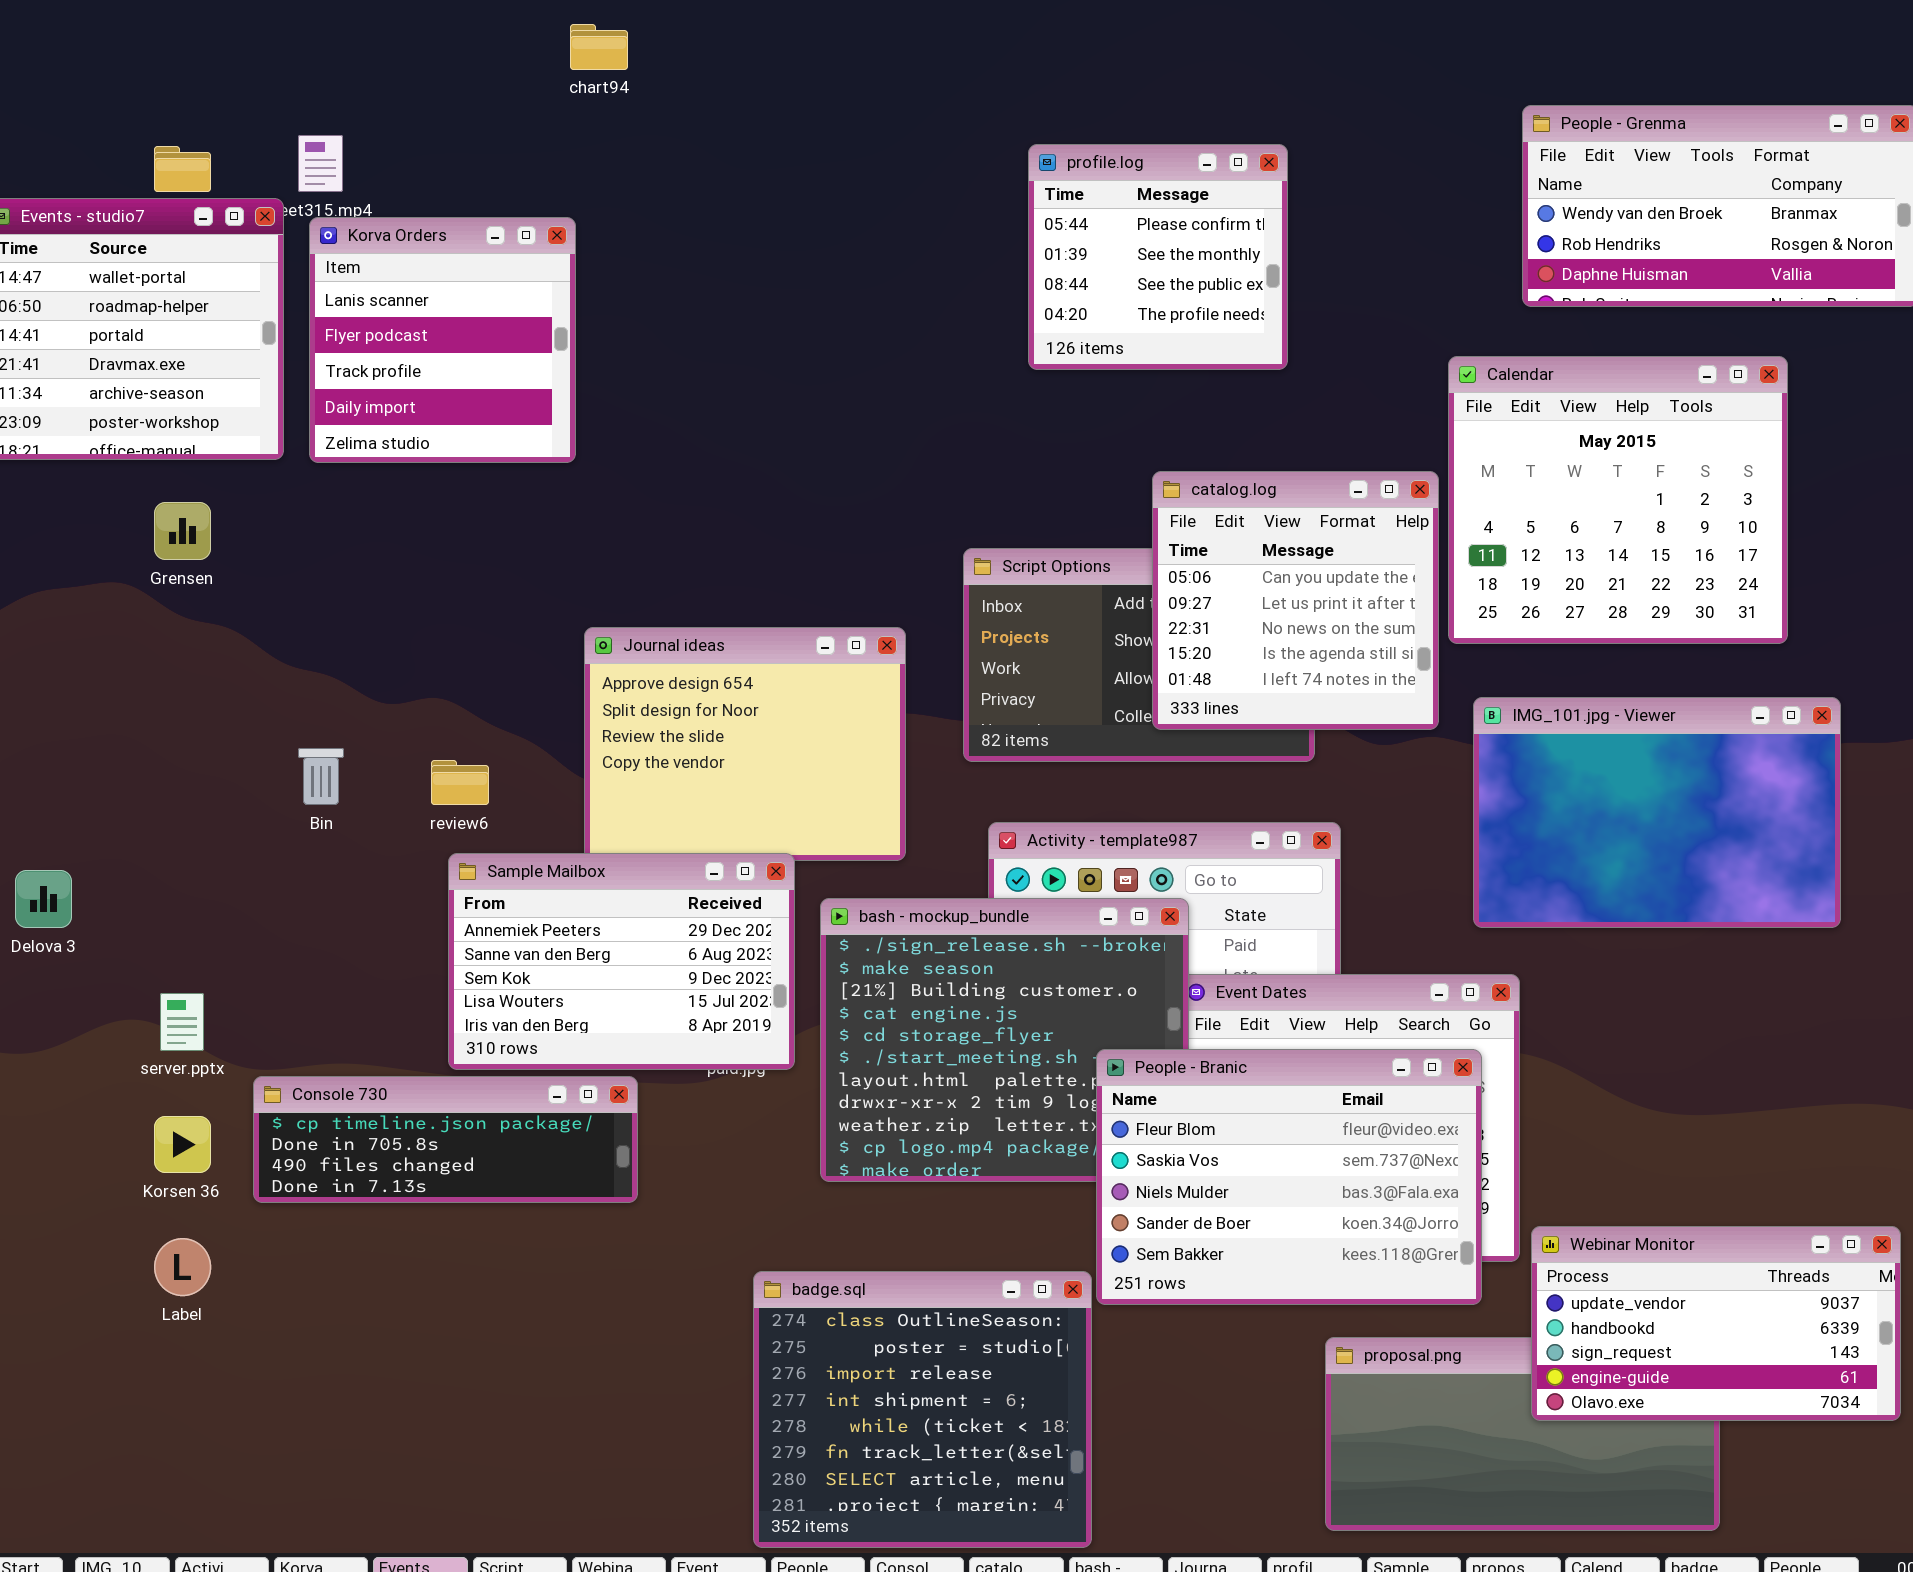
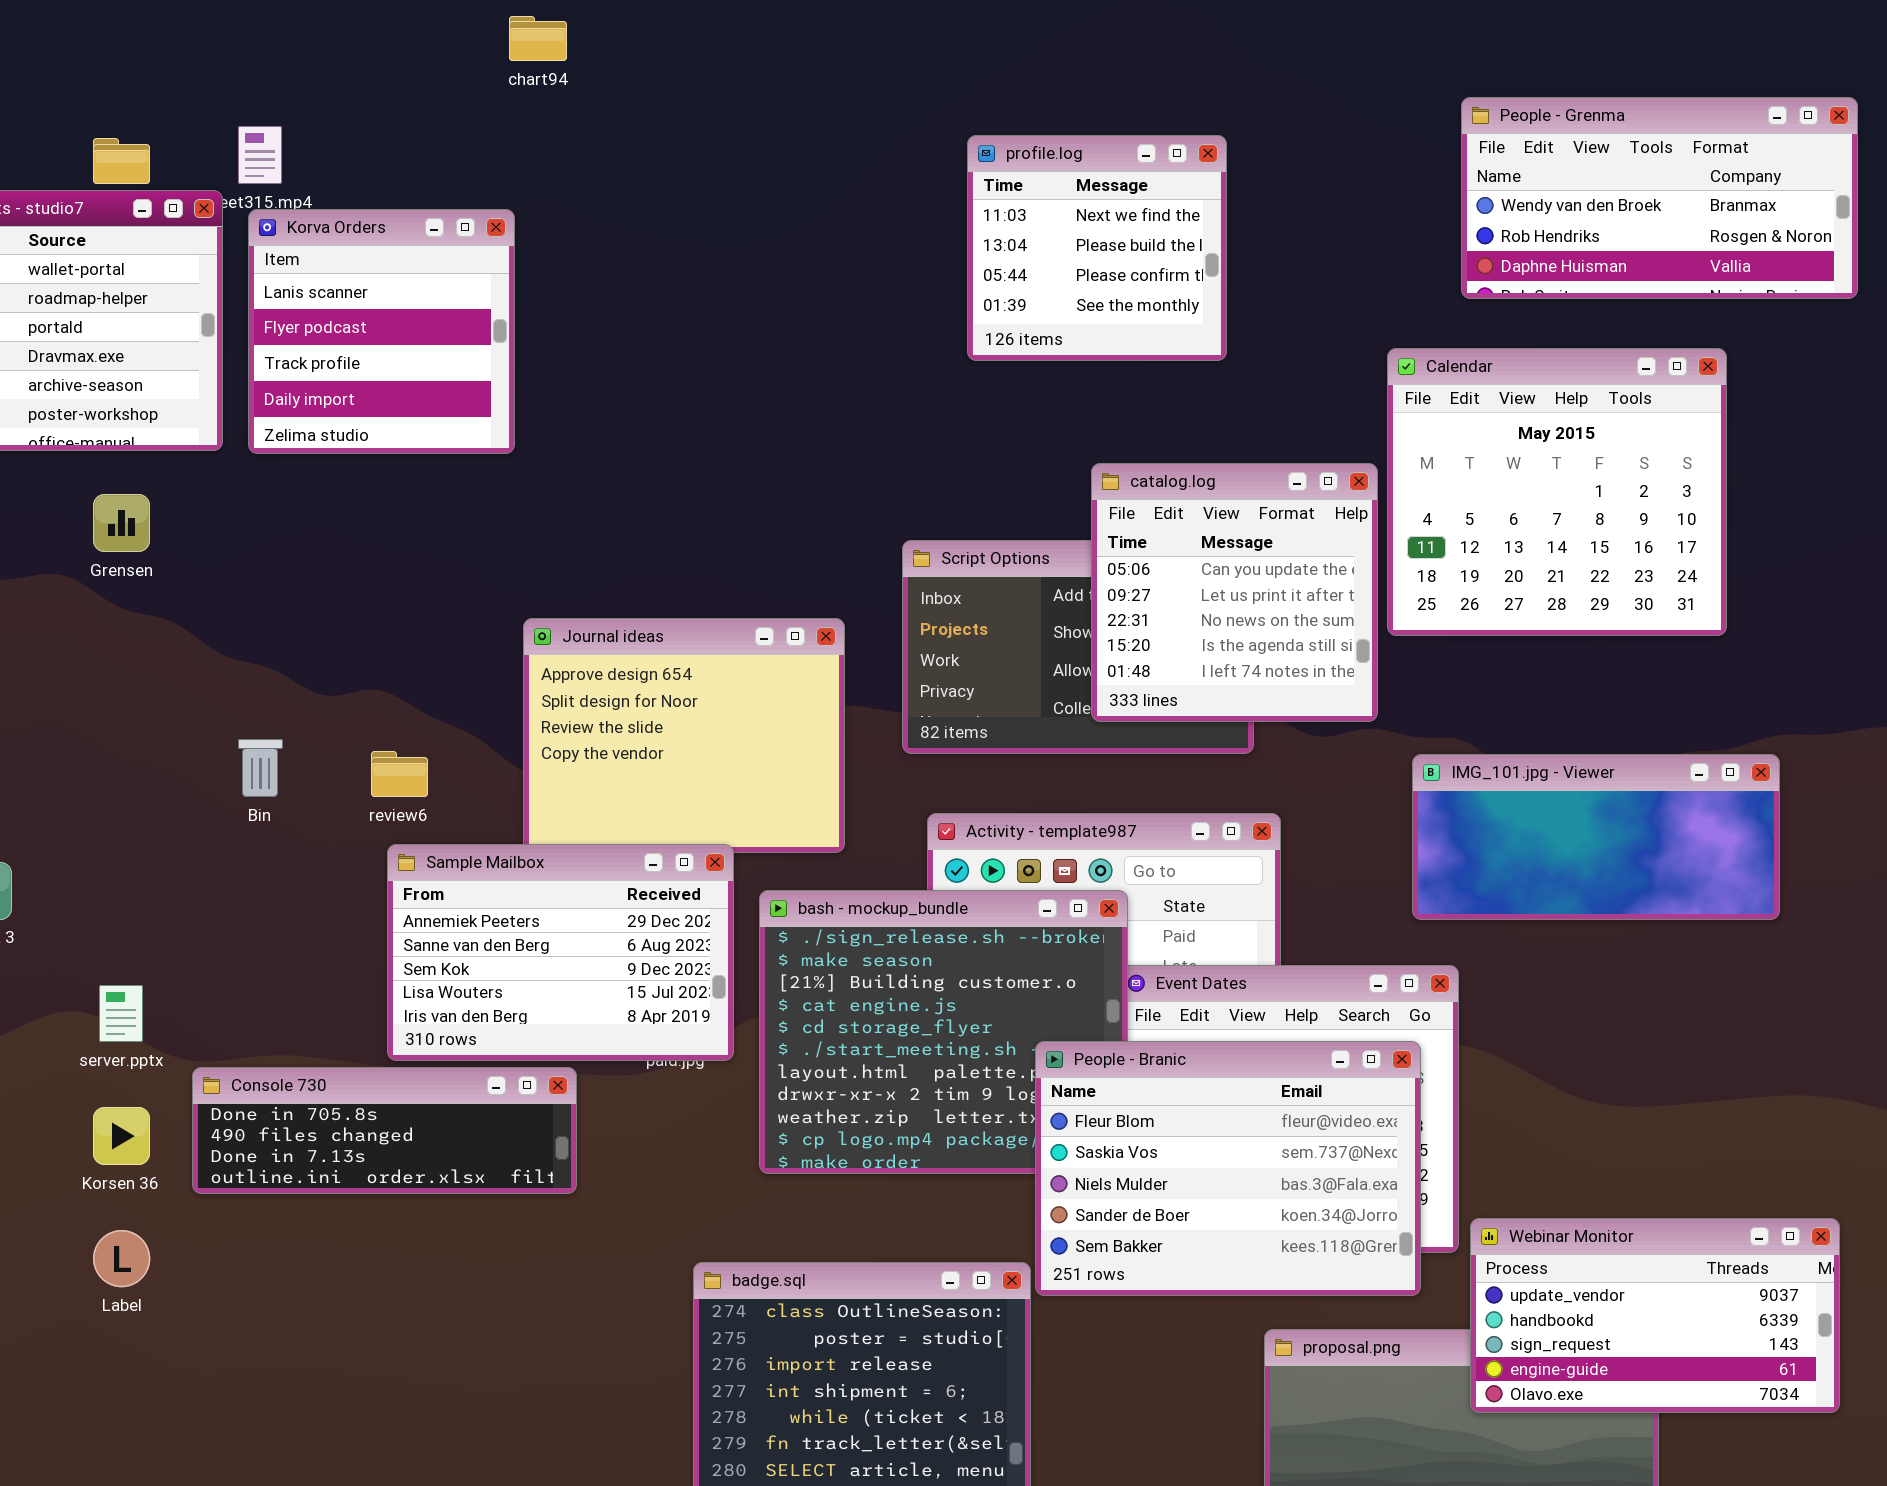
profile.log: [1028,144,1288,370] -> [967,135,1227,361], scrolled up 2 rows
IMG_101.jpg - Viewer: [1473,697,1841,928] -> [1412,754,1780,920], resized
Console 730: [253,1076,638,1203] -> [192,1067,577,1194], scrolled down 1 row

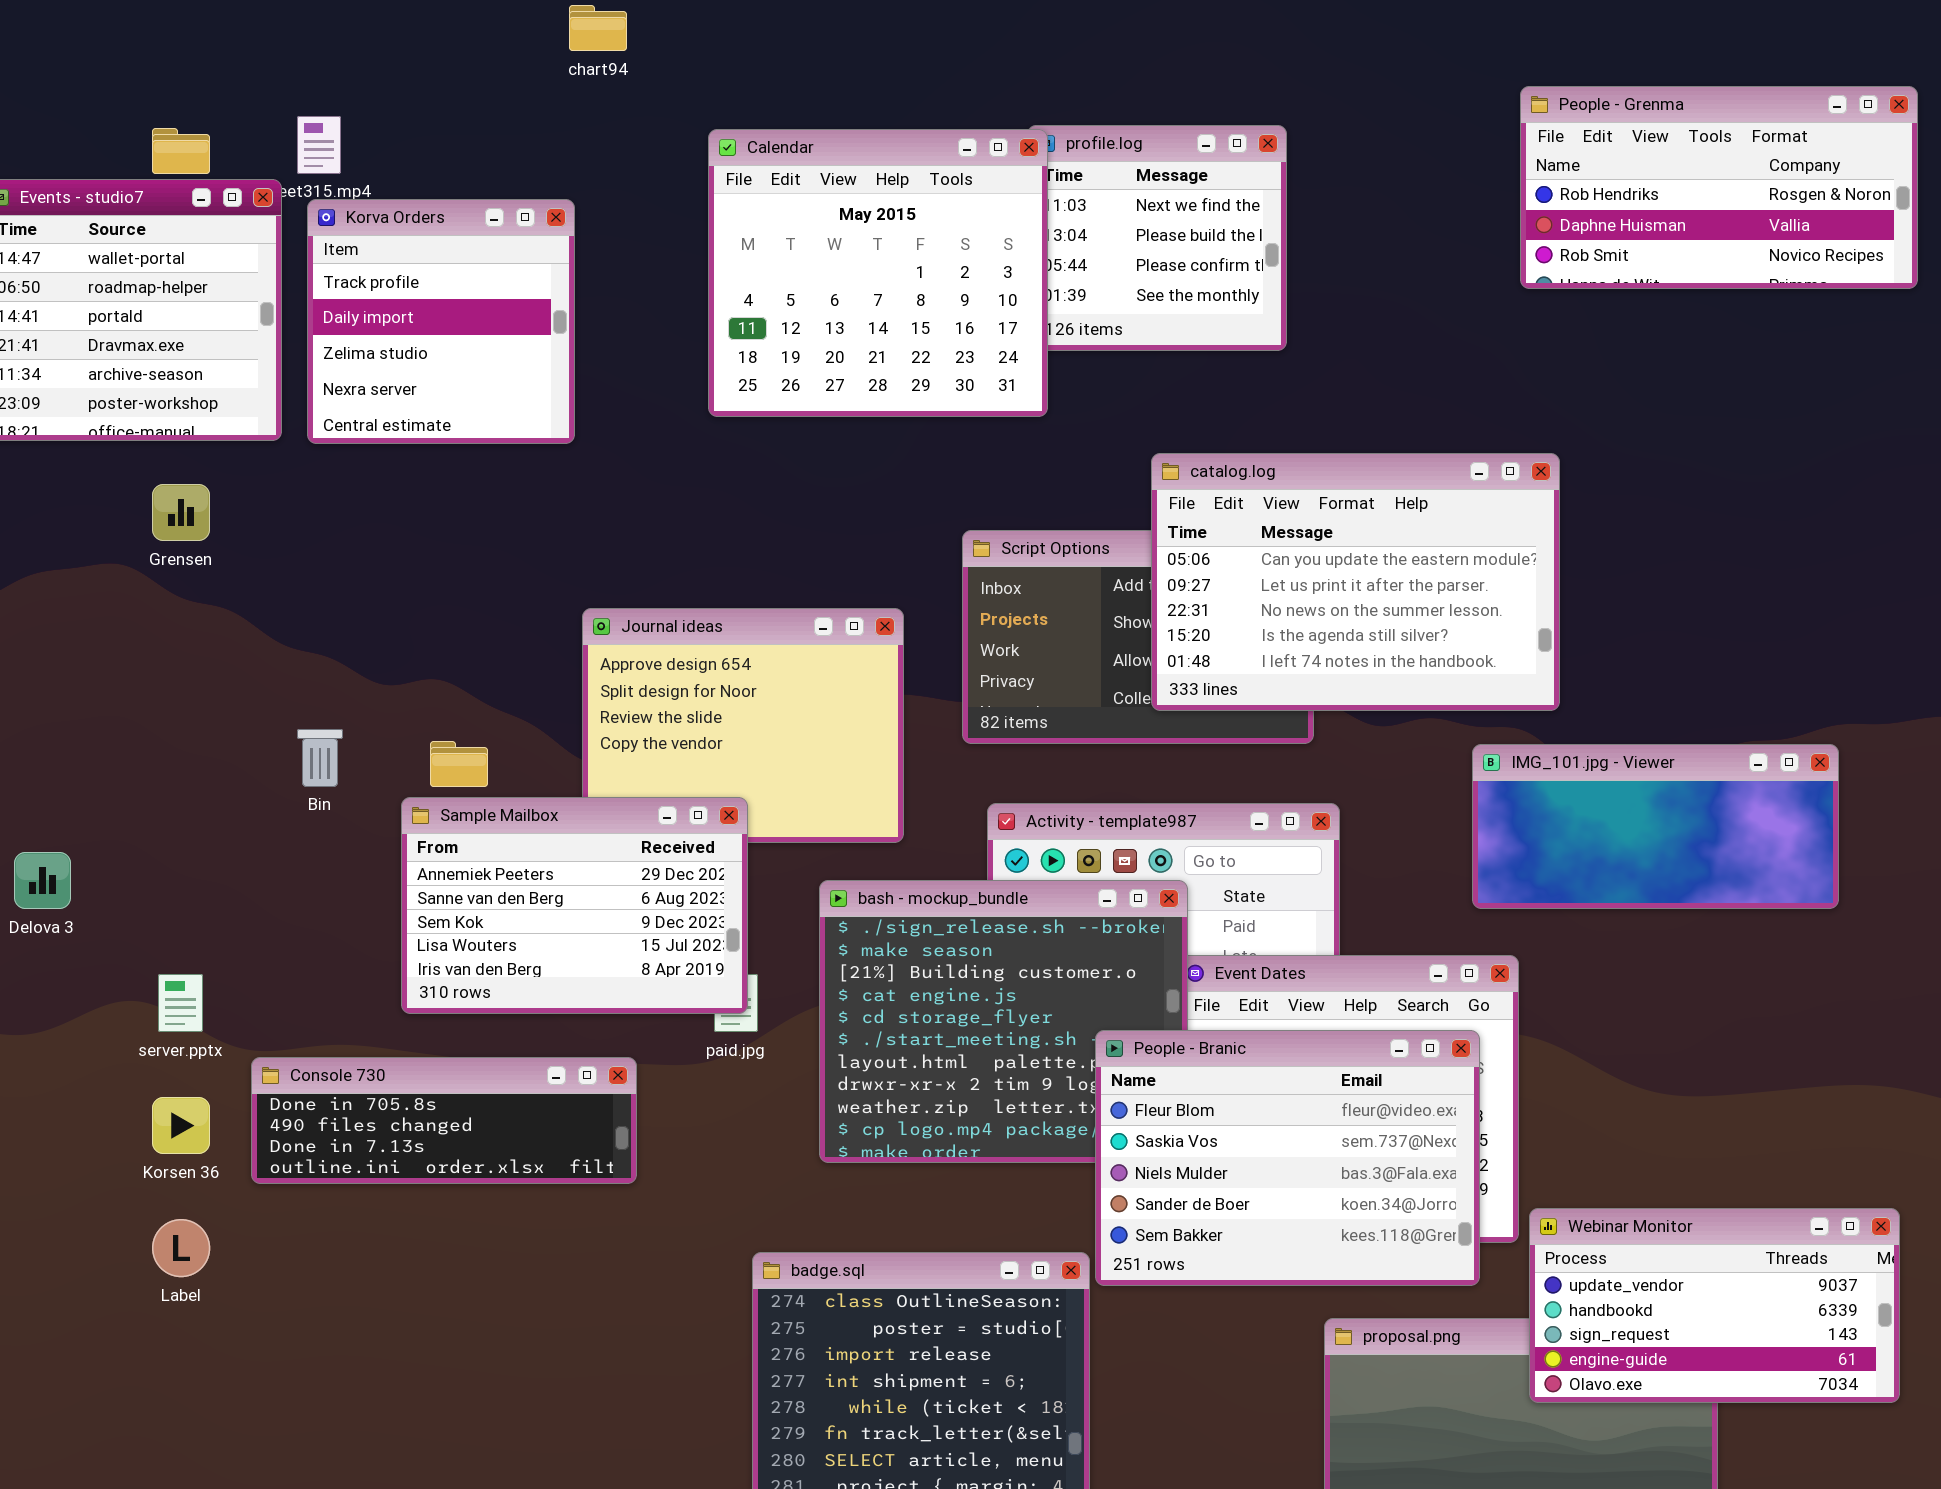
People - Grenma: [1461,97,1858,299] -> [1520,86,1918,289], scrolled down 1 row
Korva Orders: [248,209,515,454] -> [307,199,575,444], scrolled down 2 rows
Calendar: [1387,348,1727,636] -> [708,129,1048,417], moved
catalog.log: [1091,463,1378,722] -> [1151,453,1560,711], resized
Sample Mailbox: [387,844,734,1061] -> [401,797,748,1014], moved

